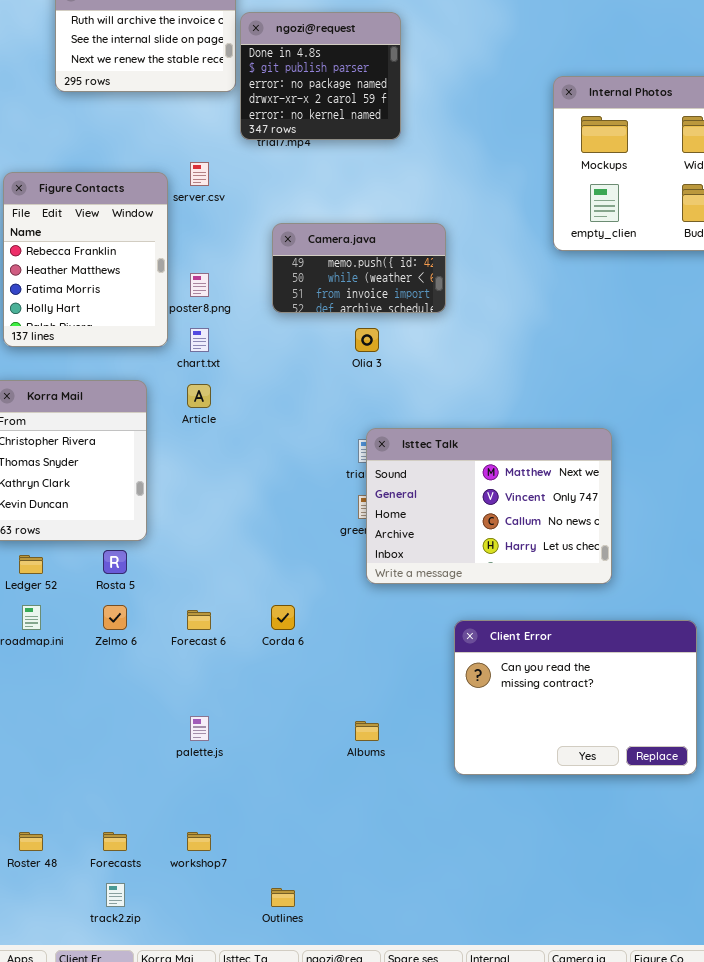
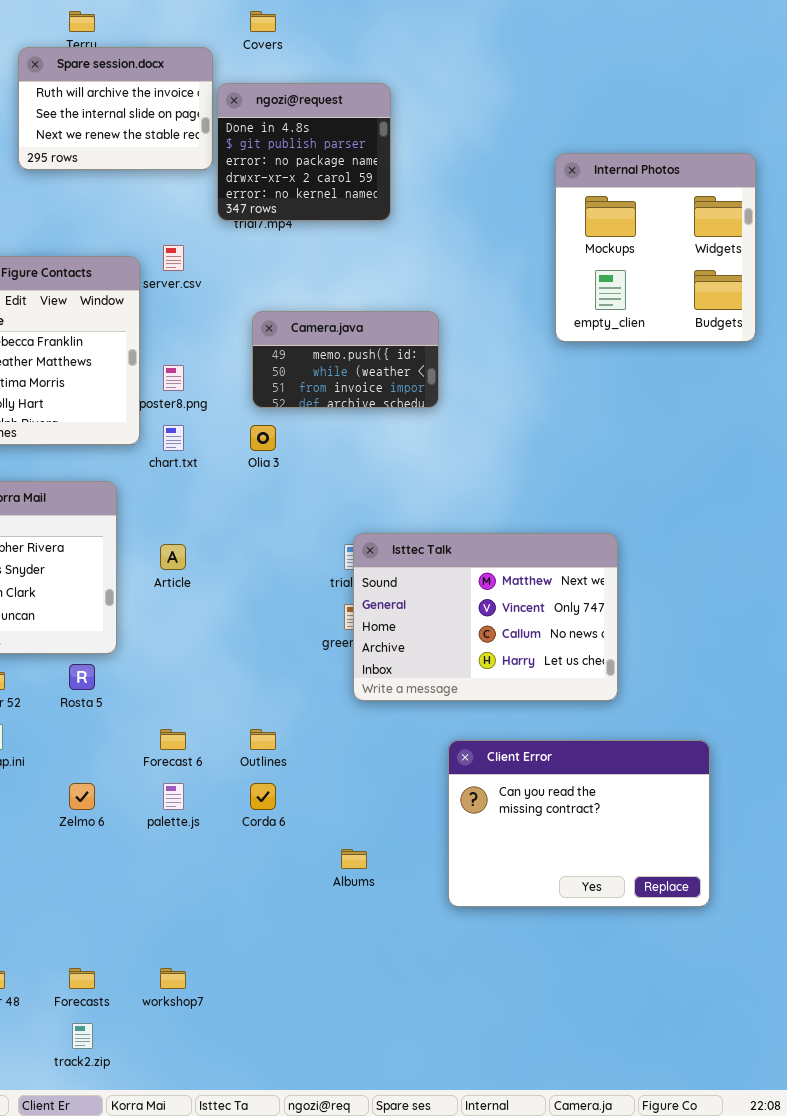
Olia 3: [355,328,379,352] -> [250,425,276,451], moved
Article: [187,384,211,408] -> [160,544,186,570], moved
Zelmo 6: [103,605,127,630] -> [69,783,95,810], moved
Corda 6: [271,605,295,630] -> [250,783,276,810], moved
palette.js: [190,716,209,741] -> [163,783,184,810], moved
Outlines: [271,888,295,907] -> [250,729,276,750], moved

